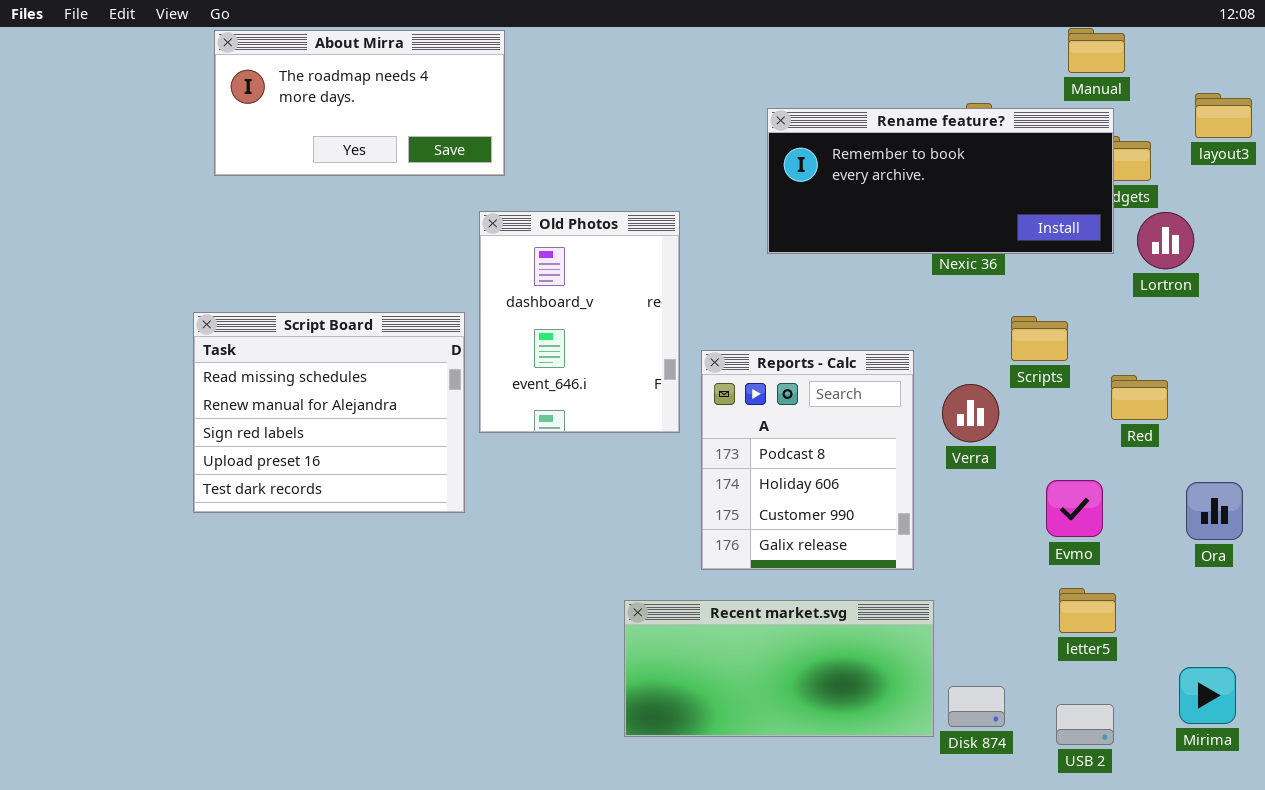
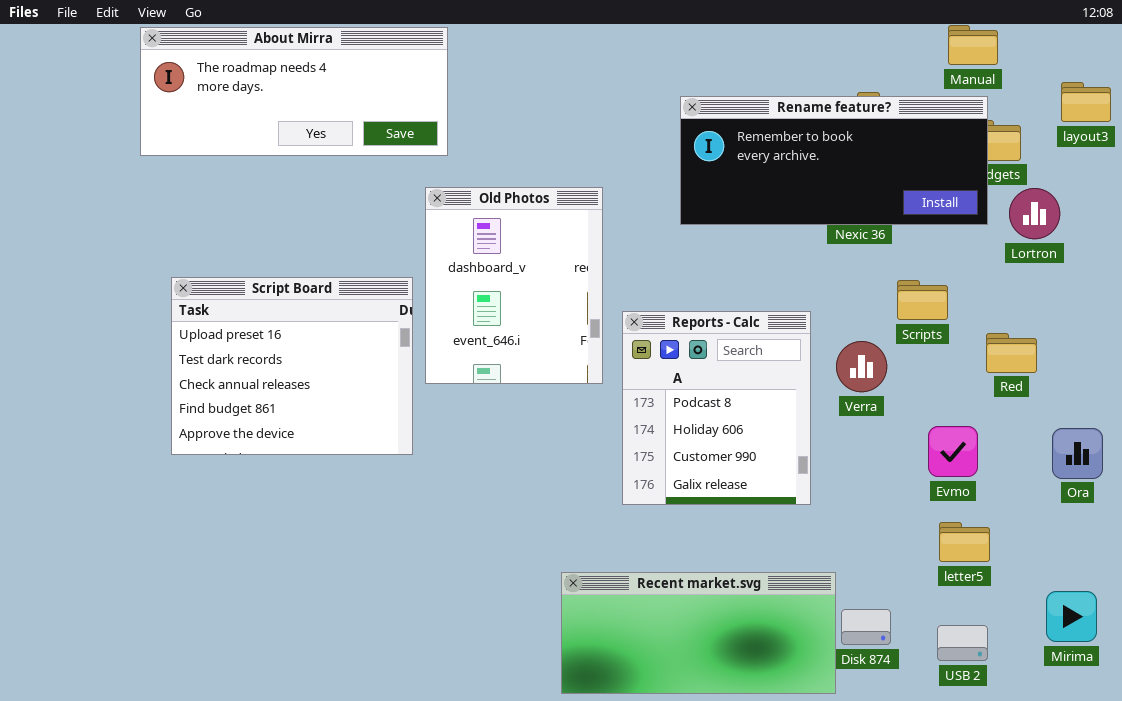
About Mirra: [214,30,505,176] -> [140,27,448,156], resized
Script Board: [193,312,465,513] -> [171,277,413,455], scrolled down 3 rows
Recent market.svg: [624,600,934,737] -> [561,572,836,694], moved

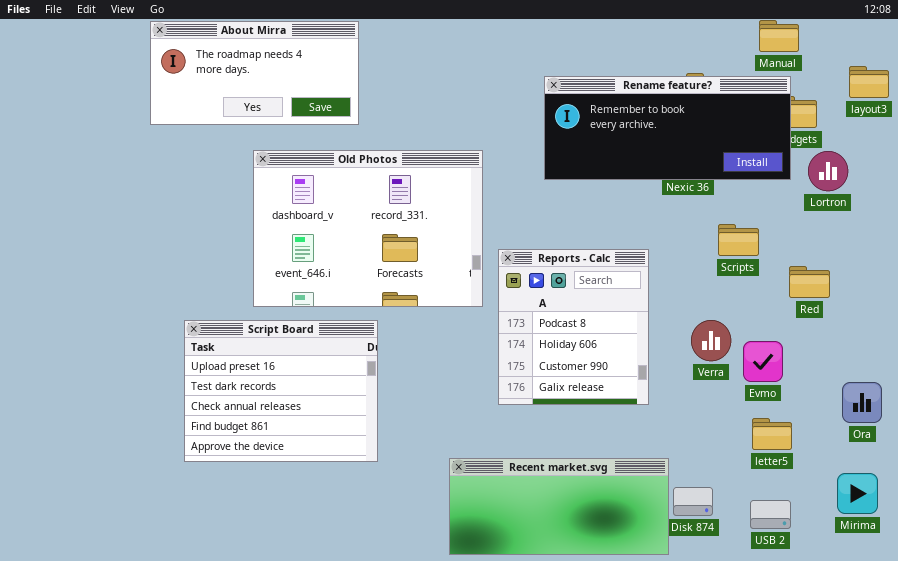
About Mirra: [140,27,448,156] -> [150,21,359,125], resized
Old Photos: [425,187,603,384] -> [253,150,483,307], resized
Script Board: [171,277,413,455] -> [184,320,378,462], moved
Verra: [836,341,887,392] -> [691,320,731,361], moved
Ora: [1052,428,1103,479] -> [842,382,882,423], moved

